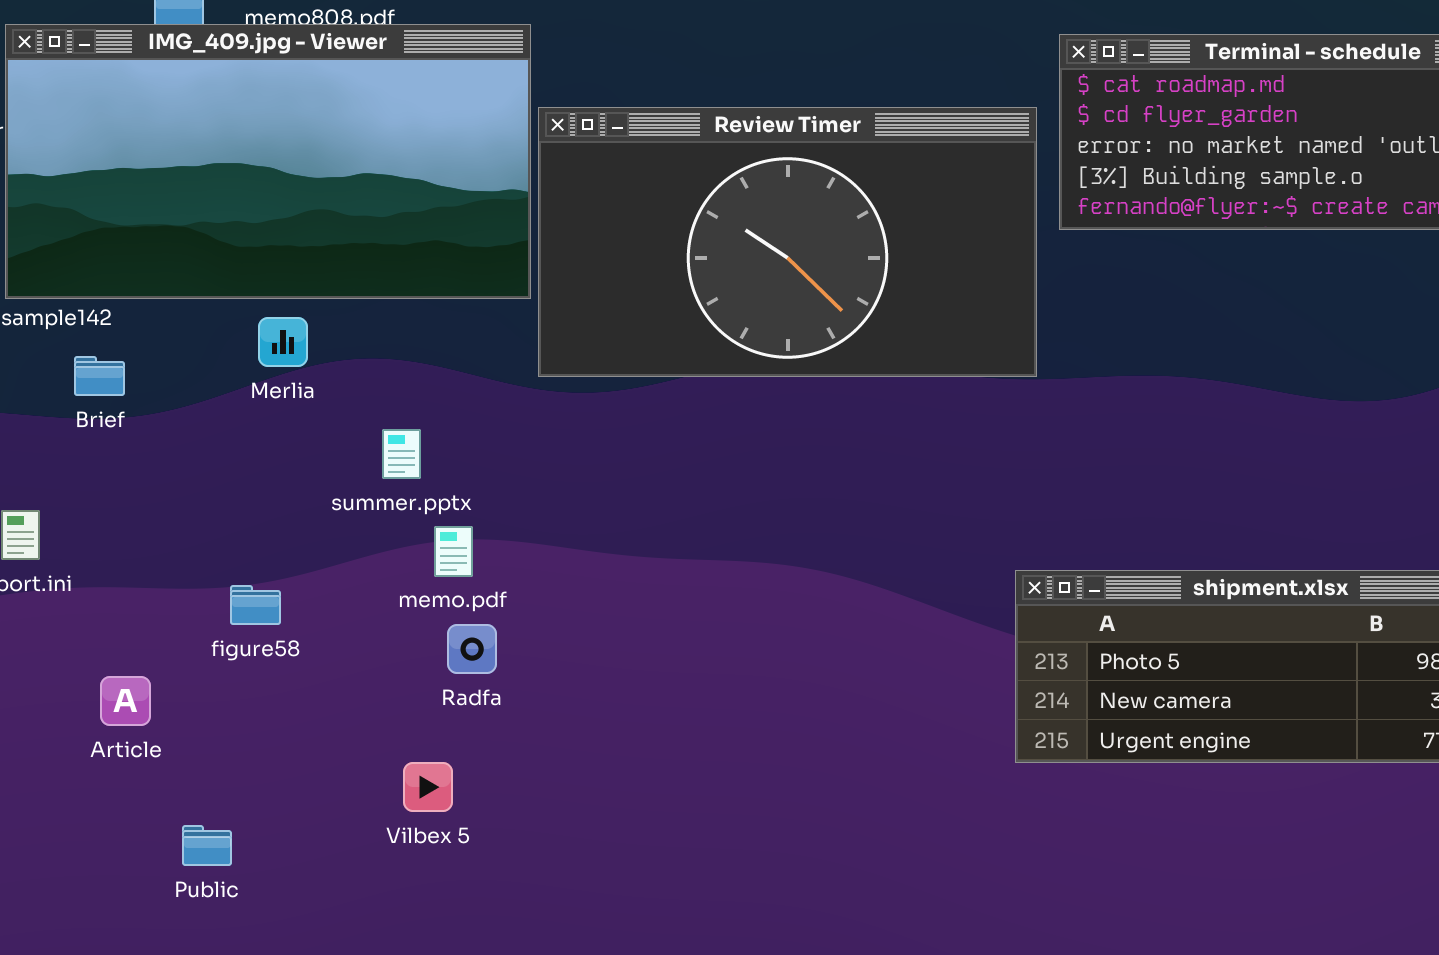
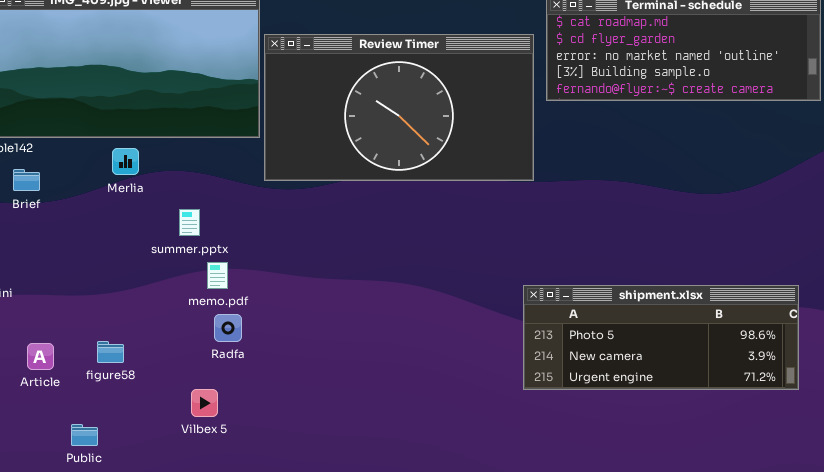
figure58: [230,585,281,625] -> [97,341,124,363], moved

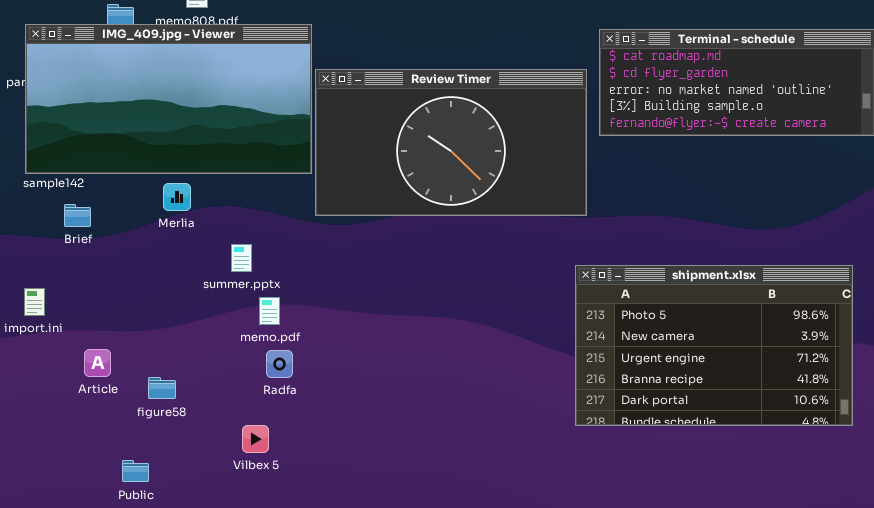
shipment.xlsx: [523,285,799,390] -> [575,265,853,426], resized
Article: [27,343,54,370] -> [84,349,111,377], moved

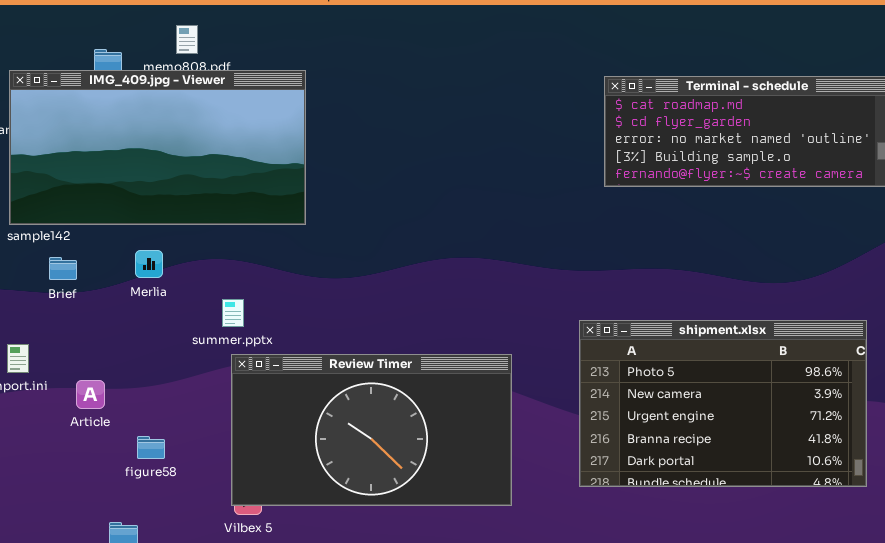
Review Timer: [315,69,587,216] -> [231,354,512,506], moved
Merlia: [163,183,191,211] -> [135,250,163,278], moved
Article: [84,349,111,377] -> [76,380,105,409], moved

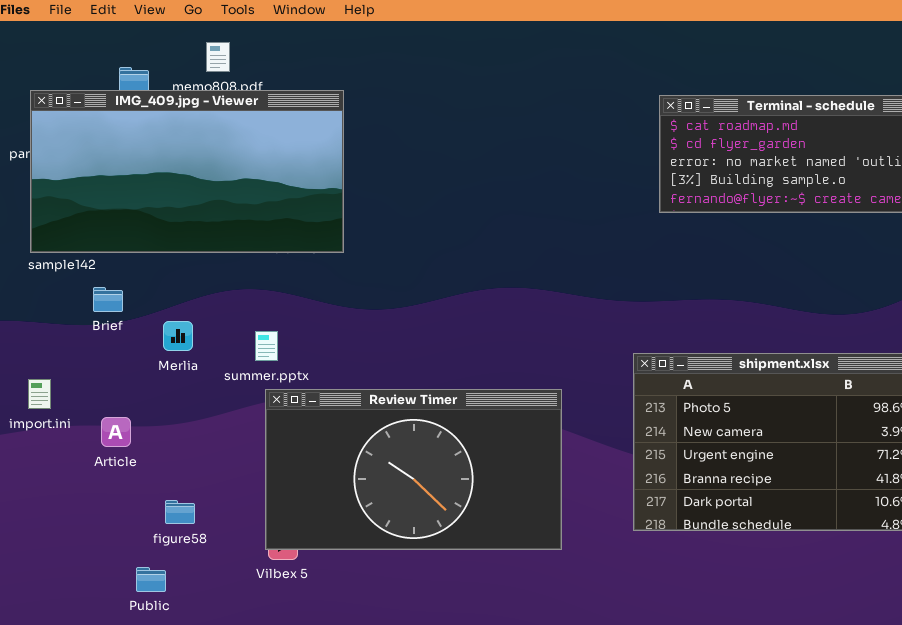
Merlia: [135,250,163,278] -> [163,321,193,351], moved
Brief: [49,257,77,280] -> [93,287,123,312], moved
figure58: [137,436,165,459] -> [165,500,195,524], moved

